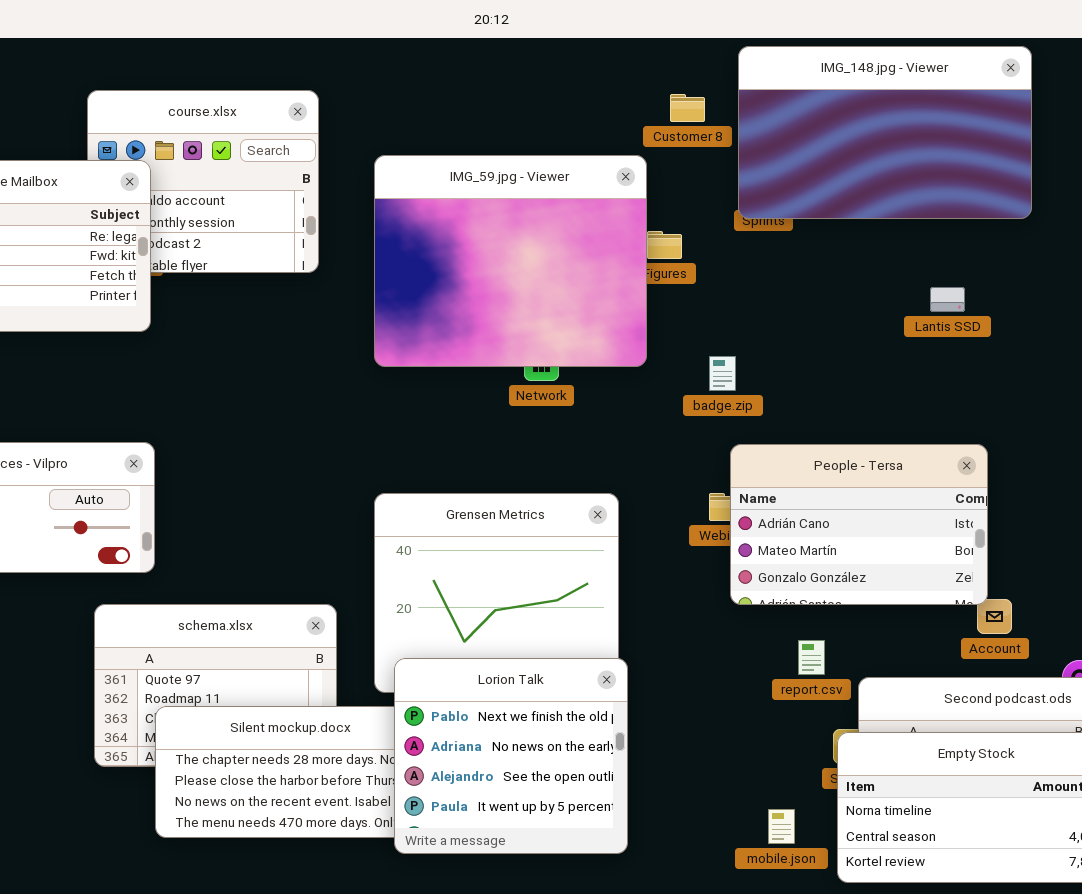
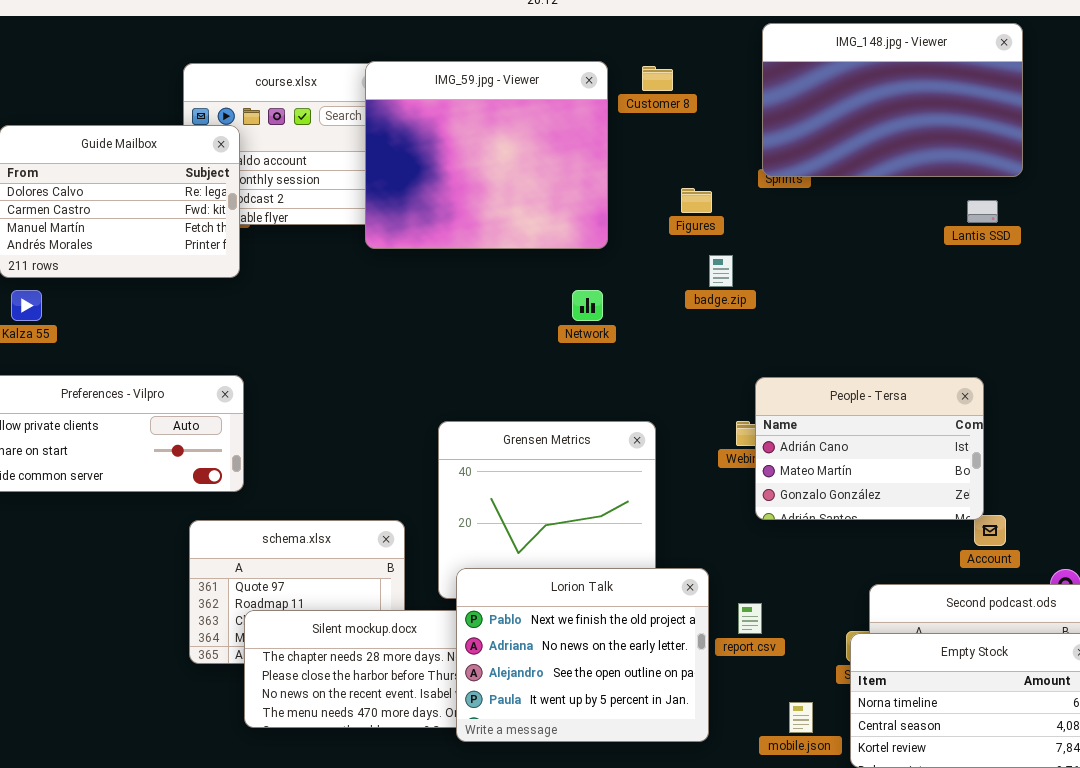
Customer 8: [670,94,705,122] -> [642,66,673,91], moved
IMG_59.jpg - Viewer: [374,155,647,367] -> [365,61,608,249], moved
Lantis SSD: [930,287,965,312] -> [967,200,998,223], moved
badge.zip: [709,356,736,391] -> [709,255,733,287], moved
report.csv: [798,640,825,675] -> [738,603,762,634], moved
Lorion Talk: [394,658,628,854] -> [456,568,709,742], resized

